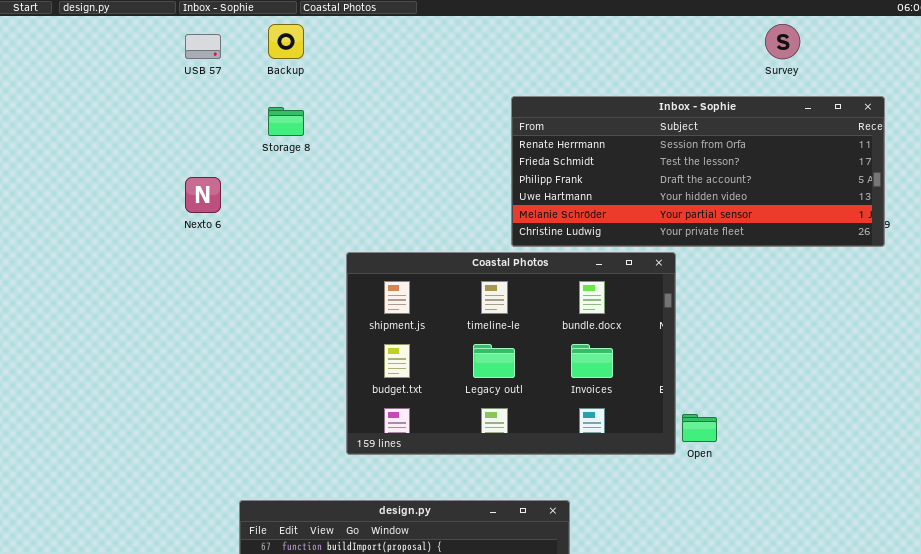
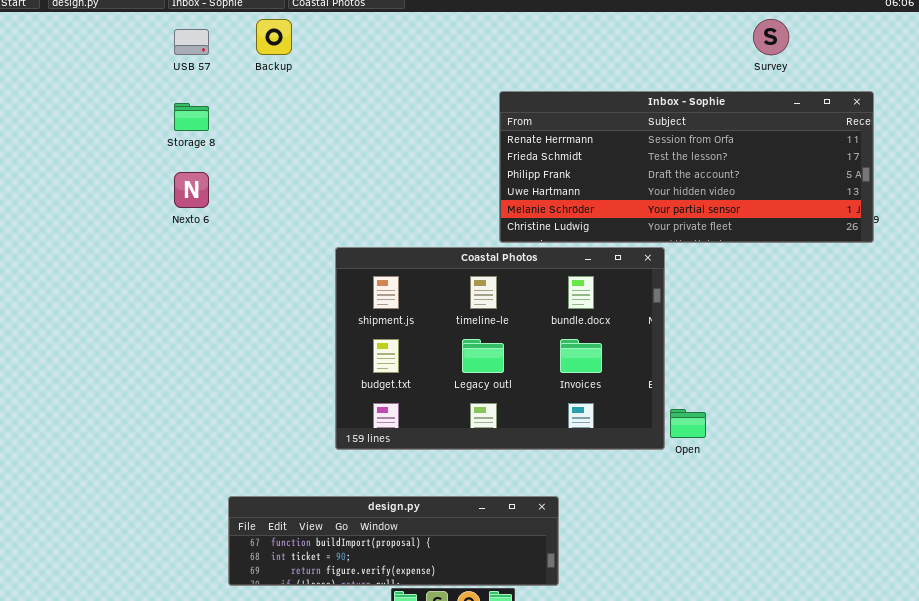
Storage 8: [268,107,304,136] -> [174,103,209,131], moved

